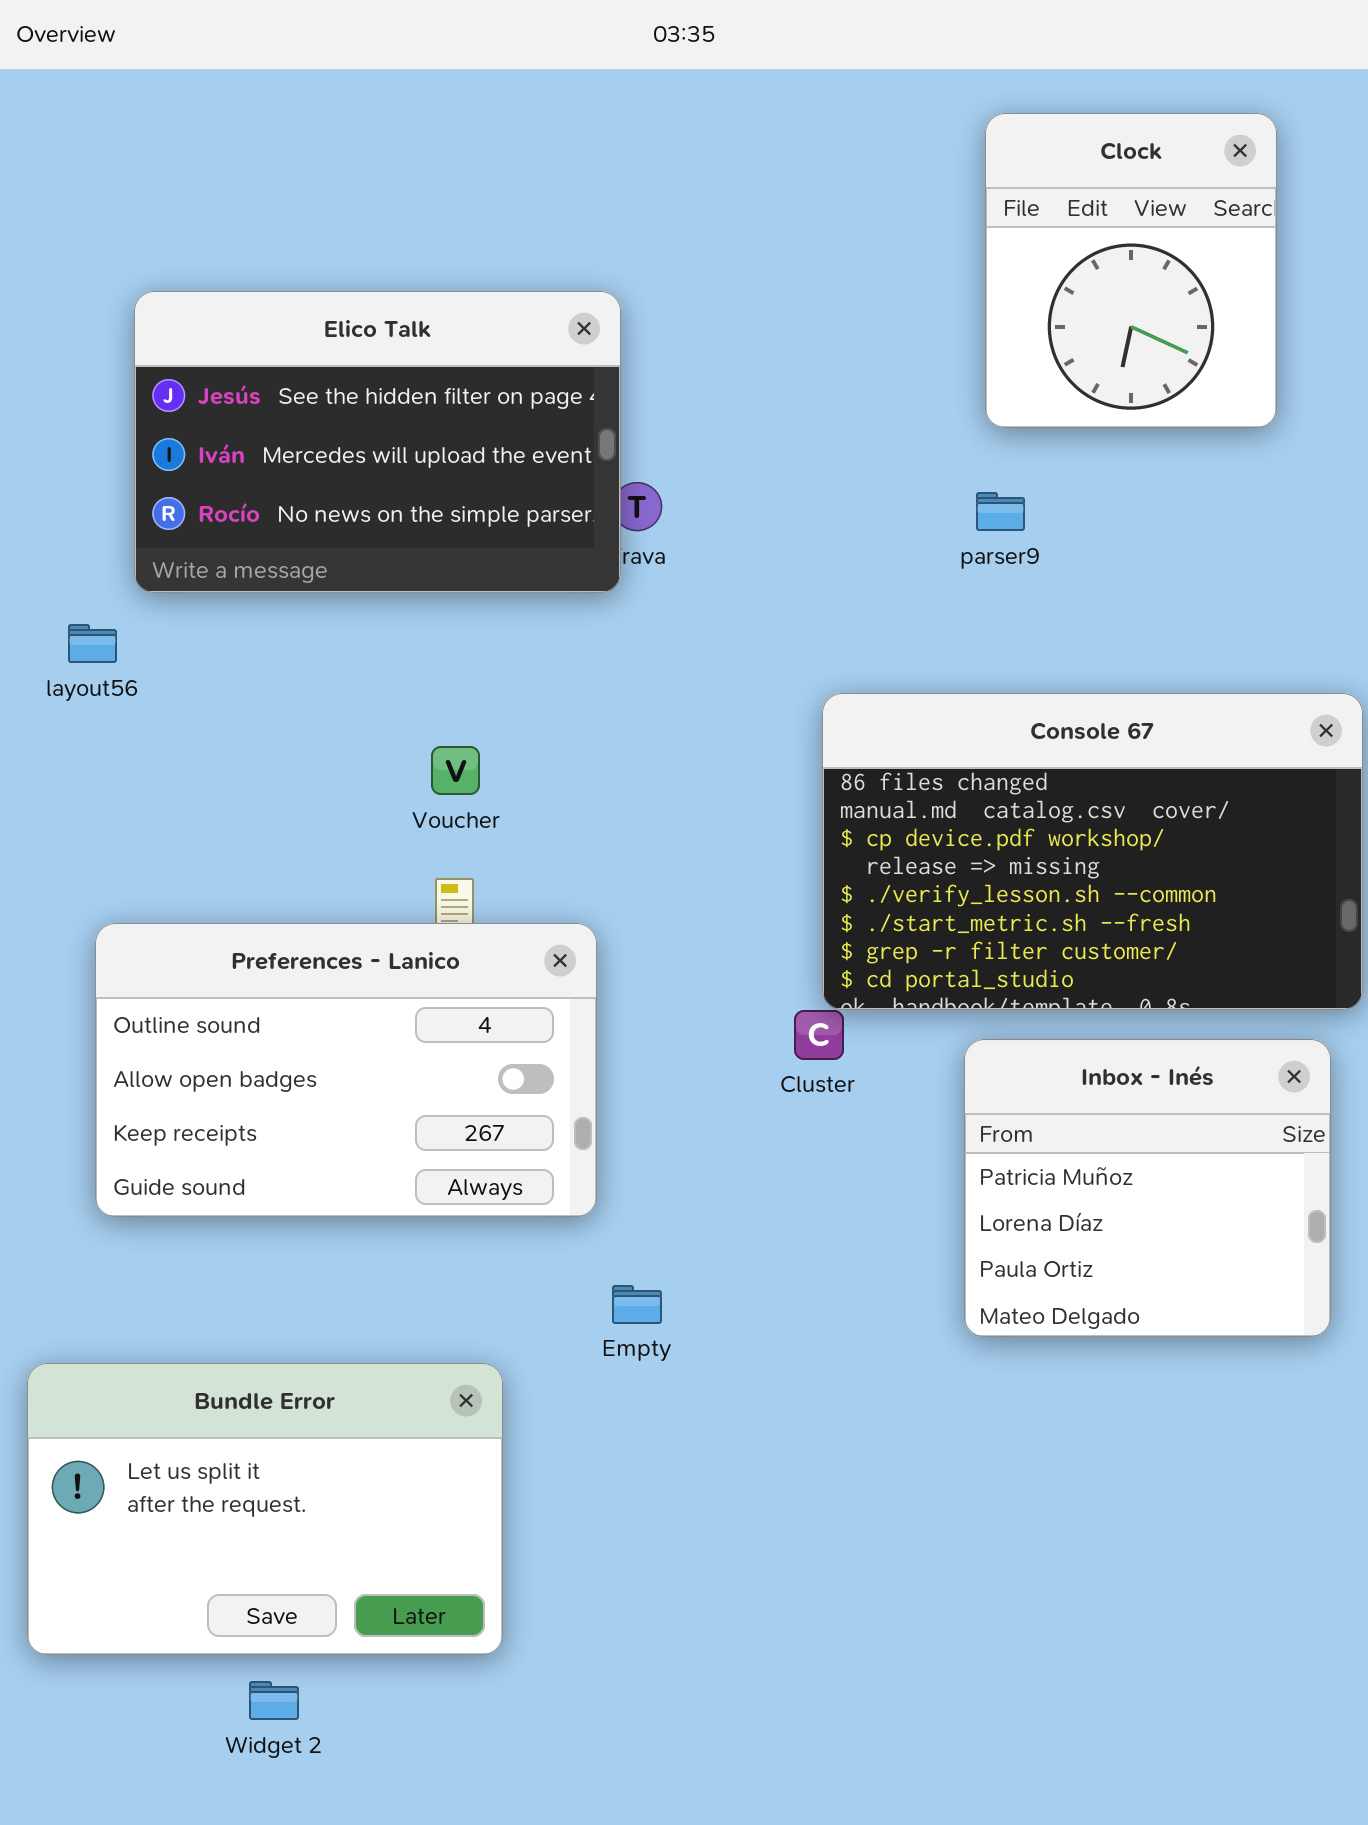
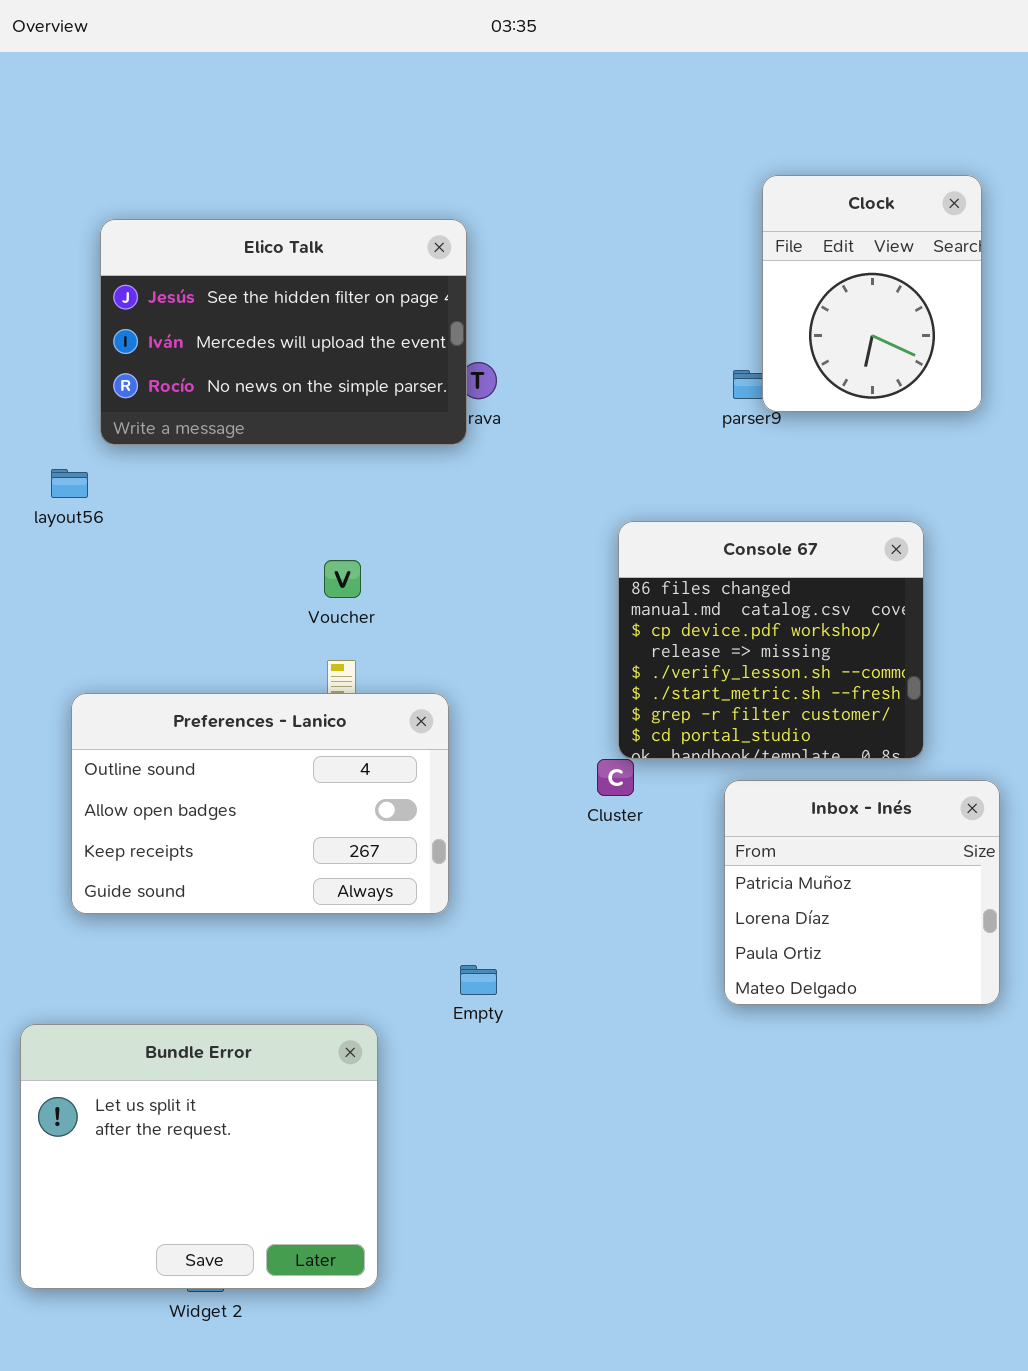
Clock: [985,113,1277,428] -> [762,175,982,412], moved
Console 67: [822,693,1363,1010] -> [618,521,924,759], resized
Bundle Error: [27,1363,503,1655] -> [20,1024,378,1289], resized

